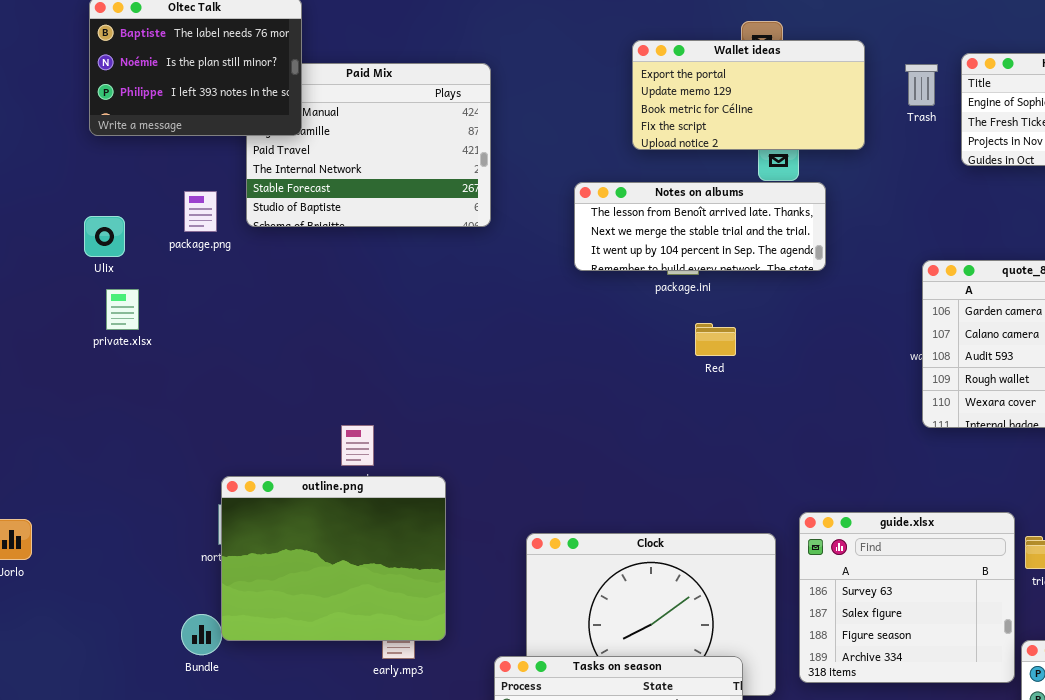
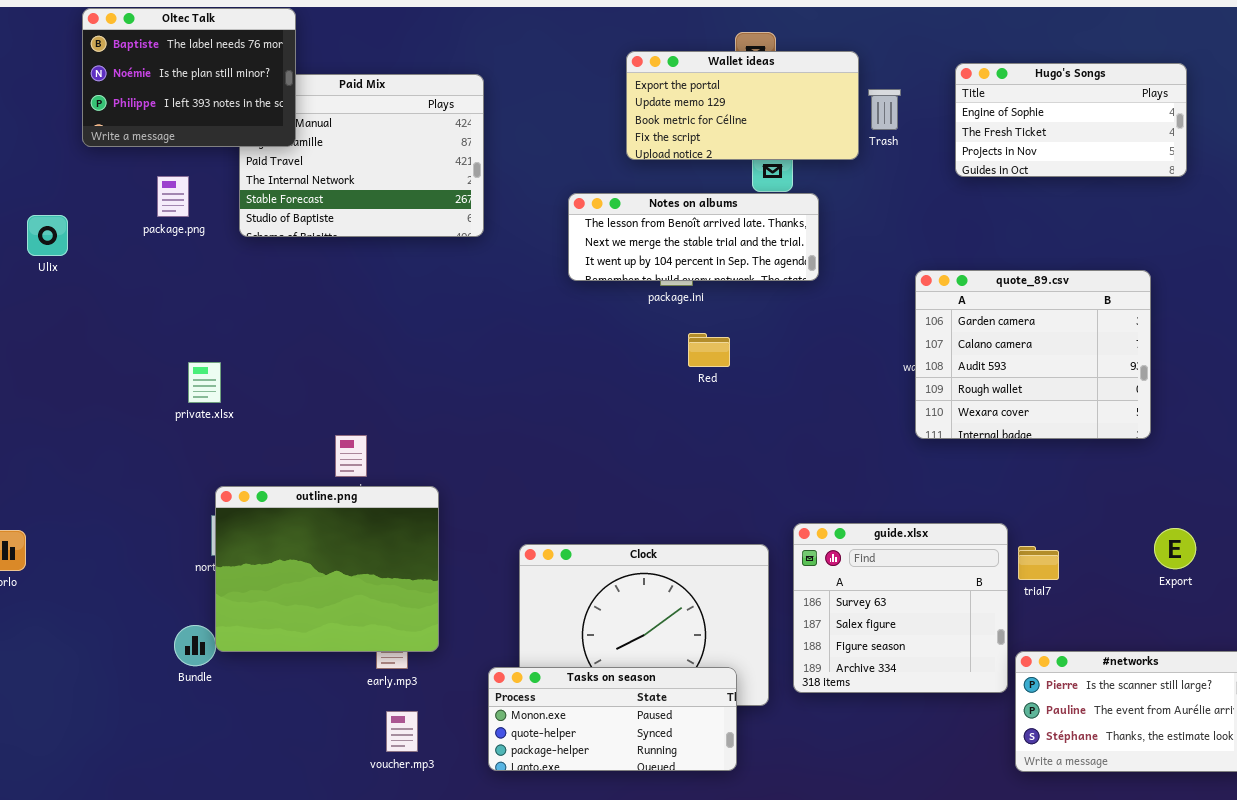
Trash: [905,64,938,106] -> [868,89,901,130], moved
package.png: [184,191,217,232] -> [157,176,189,217], moved
Ulix: [84,216,125,257] -> [27,215,68,256], moved
private.xlsx: [106,289,139,330] -> [188,362,221,403], moved

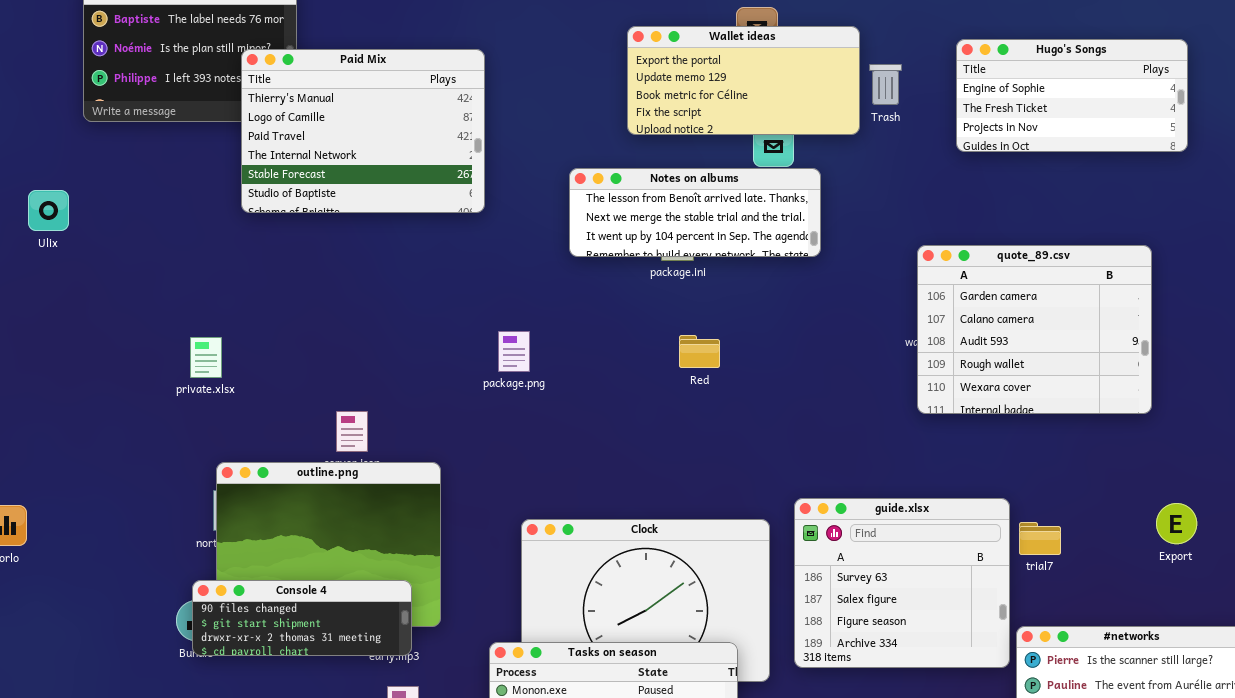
Paid Mix: [239,74,484,237] -> [241,49,485,213], raised
package.png: [157,176,189,217] -> [498,331,530,372], moved
Red: [688,333,730,367] -> [679,335,720,368], moved
Console 4: none -> [192,580,412,656], opened

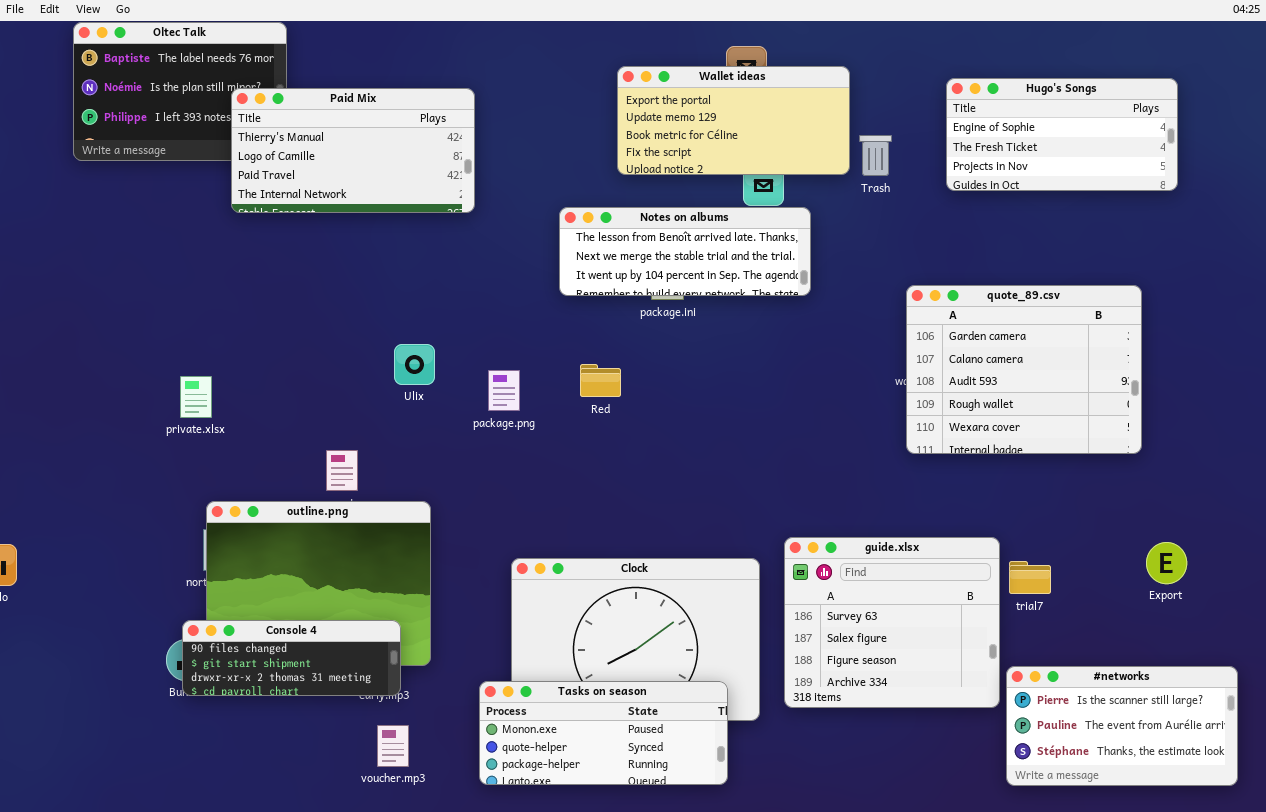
Paid Mix: [241,49,485,213] -> [231,88,475,213], resized
Trash: [869,64,902,105] -> [859,135,892,176], moved
Ulix: [28,190,69,231] -> [394,344,435,385], moved
Red: [679,335,720,368] -> [580,364,621,397], moved

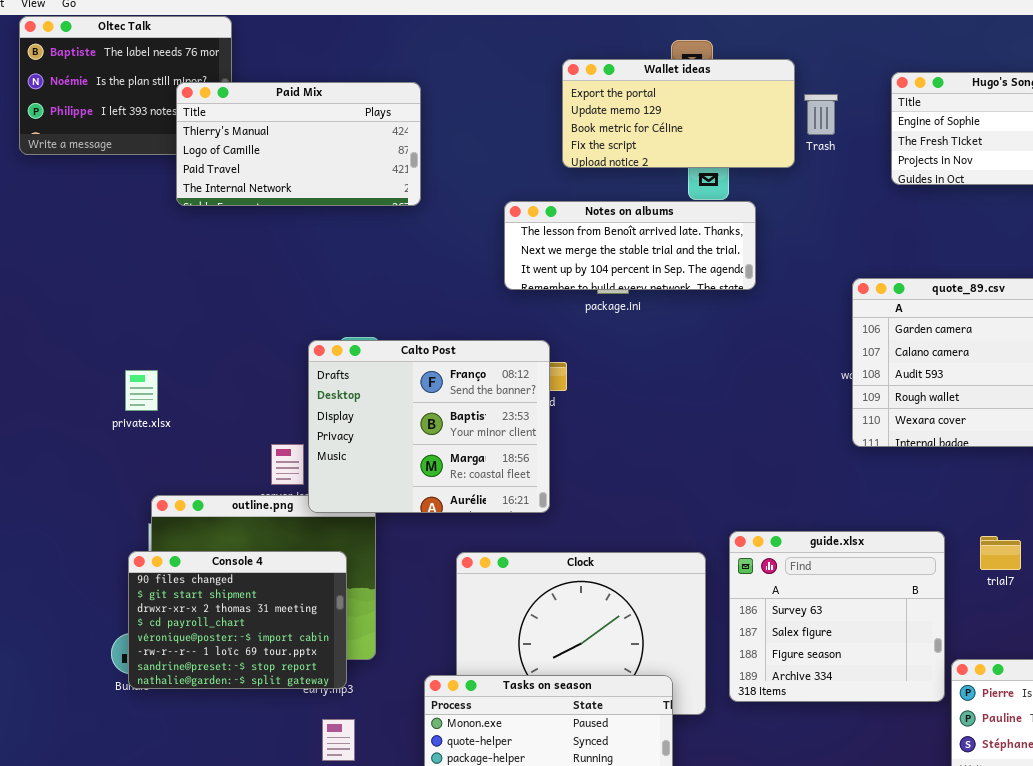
Trash: [859,135,892,176] -> [804,94,838,135], moved
Calto Post: none -> [308,340,550,513], opened
trial7: [1009,561,1051,594] -> [980,536,1021,570], moved
Console 4: [182,620,401,696] -> [128,551,347,689], resized

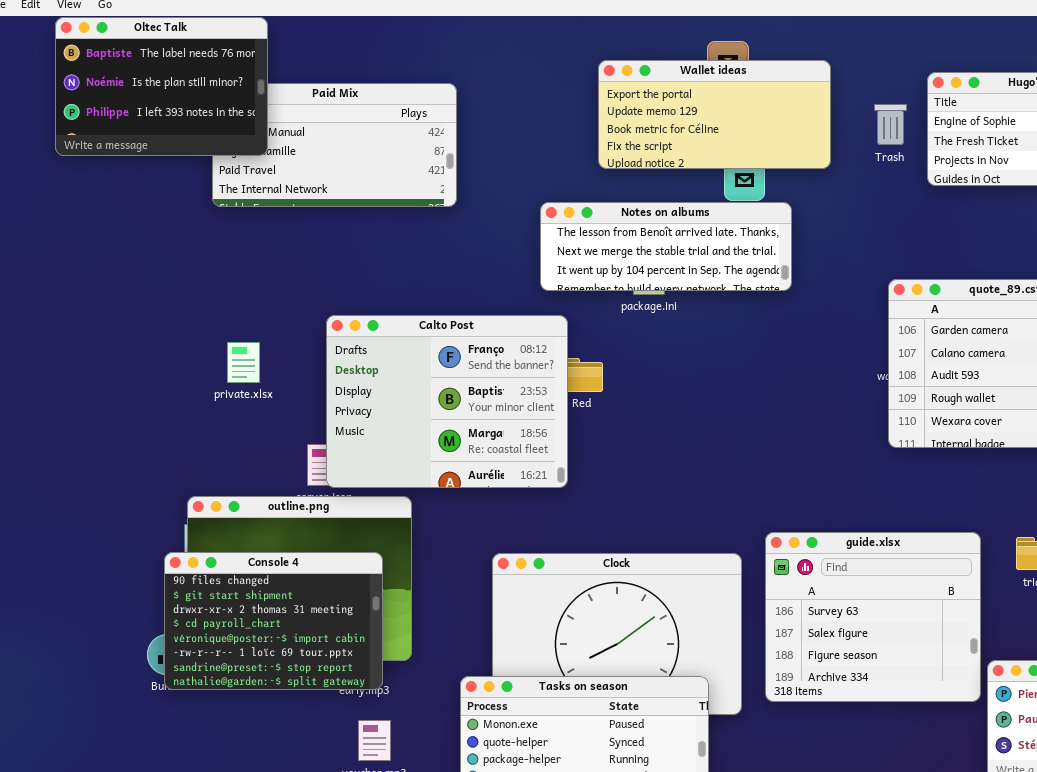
Oltec Talk: [19,16,232,155] -> [55,17,268,156], raised
Trash: [804,94,838,135] -> [874,104,907,145], moved
Calto Post: [308,340,550,513] -> [326,315,568,488], moved
private.xlsx: [125,370,158,411] -> [227,342,260,383], moved

